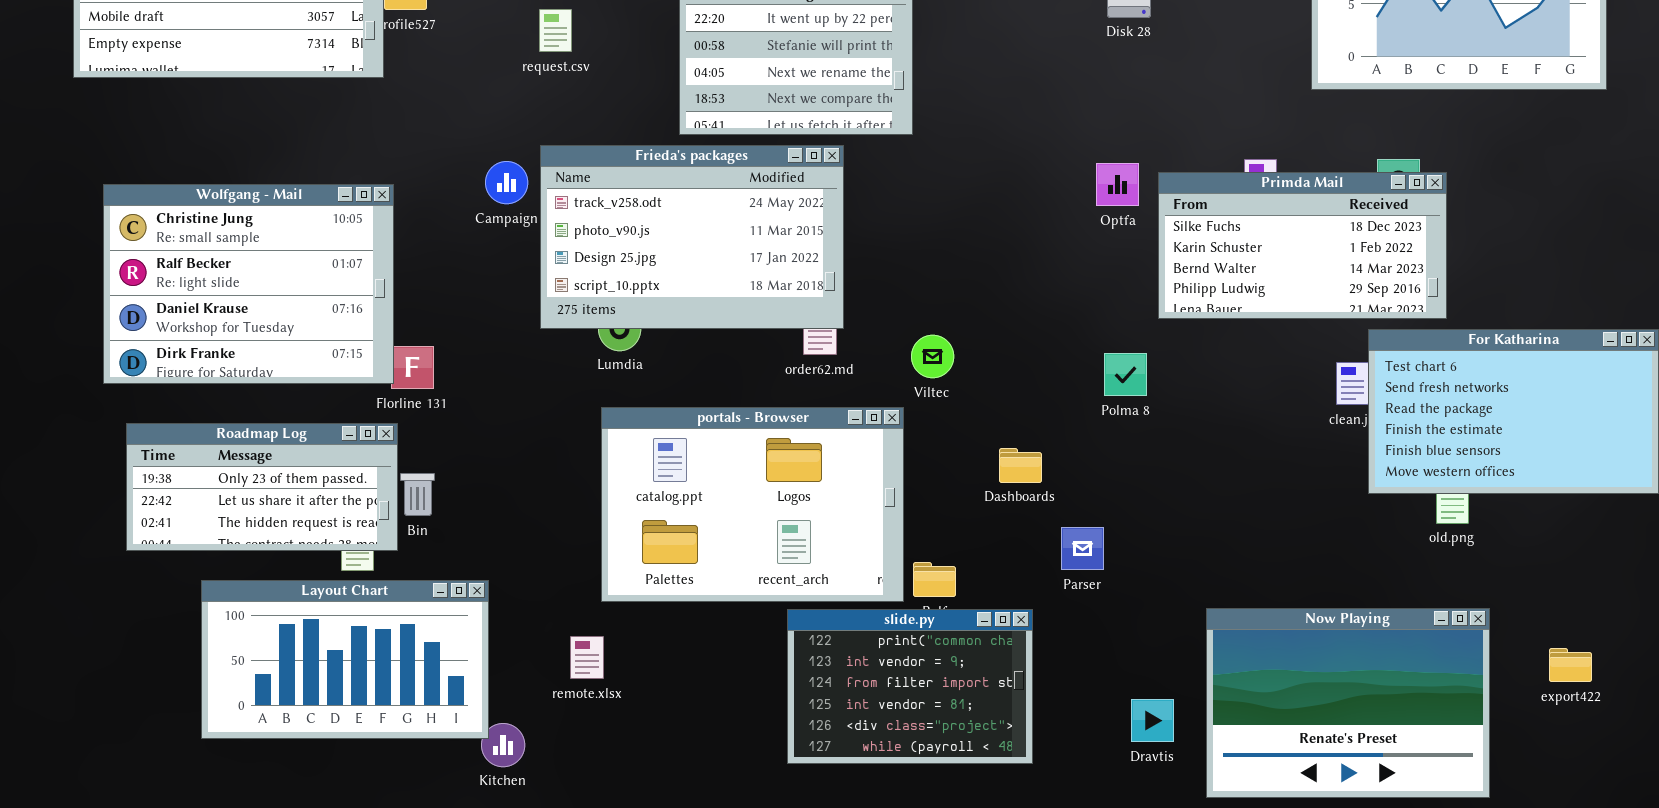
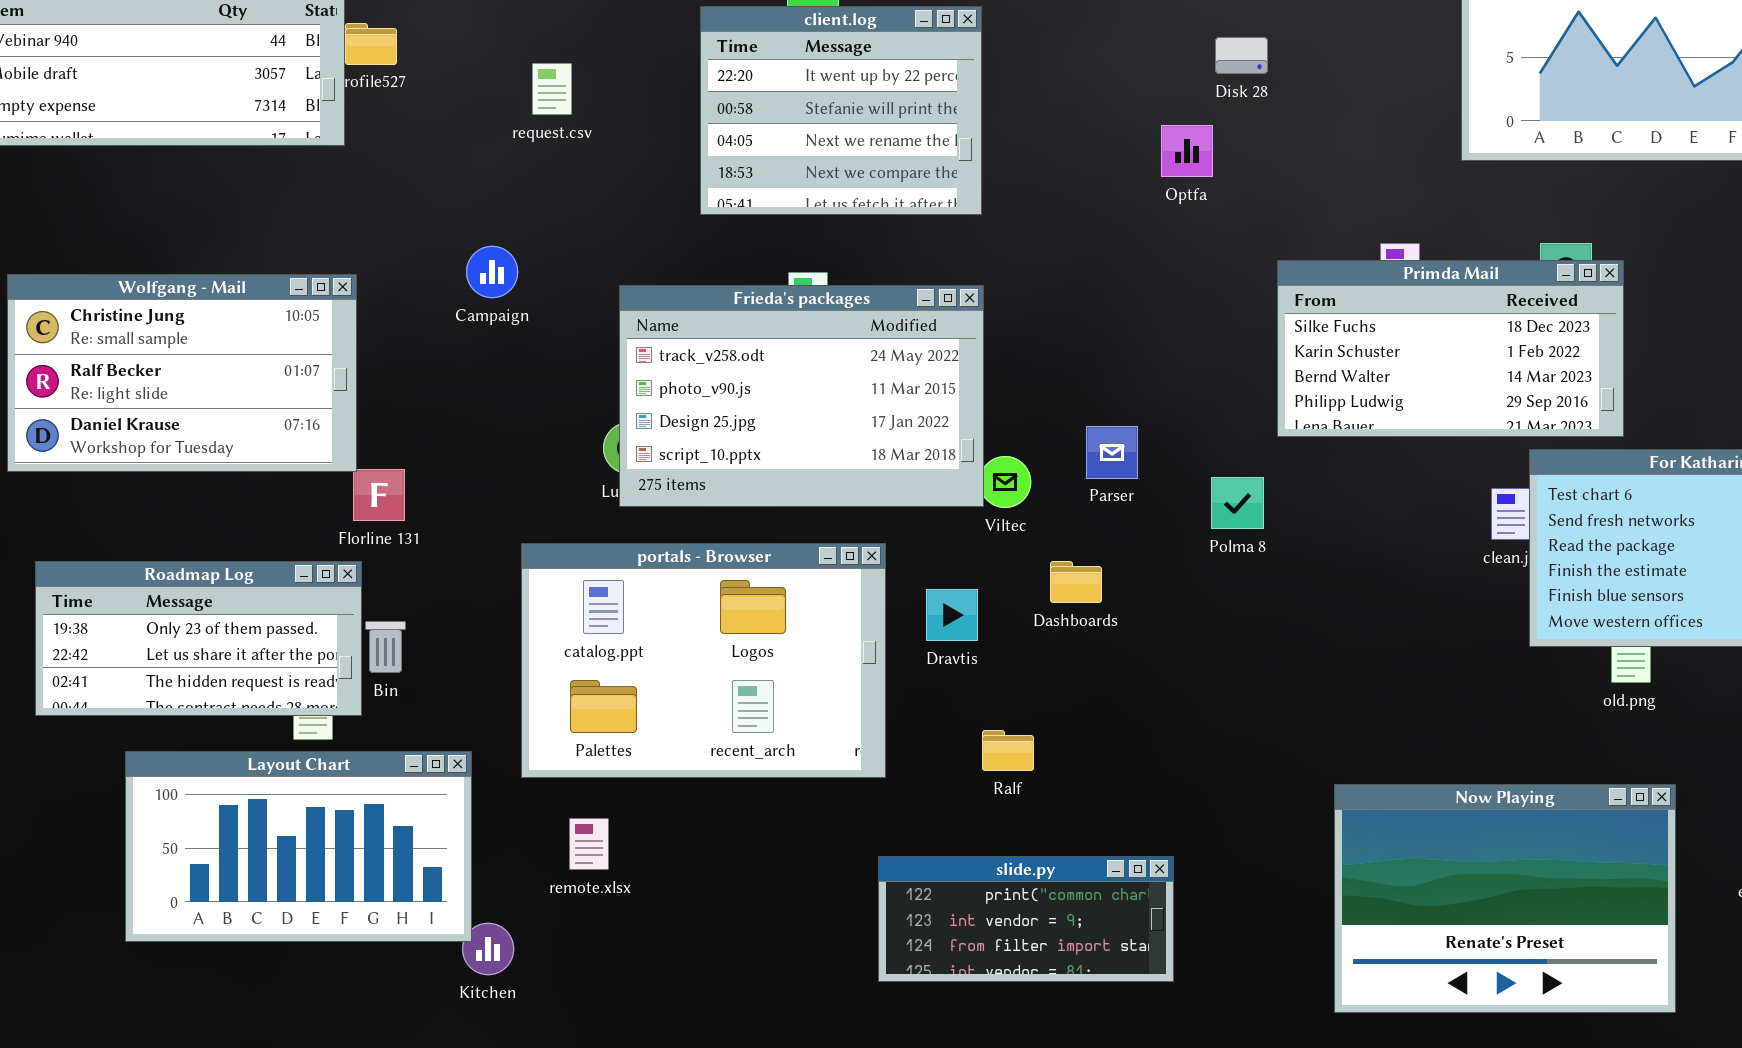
Frieda's packages: [540,145,844,329] -> [619,285,984,507], moved
Optfa: [1096,163,1139,206] -> [1161,125,1213,177], moved
Wolfgang - Mail: [103,184,394,384] -> [7,274,357,472], resized
portals - Browser: [601,407,904,602] -> [521,543,886,778], moved
Dashboards: [999,448,1042,483] -> [1050,561,1102,603], moved
Parser: [1061,527,1104,570] -> [1086,426,1138,479], moved
slide.py: [787,609,1033,764] -> [878,856,1174,982], moved, resized
Dravtis: [1131,699,1174,742] -> [926,589,978,641], moved

